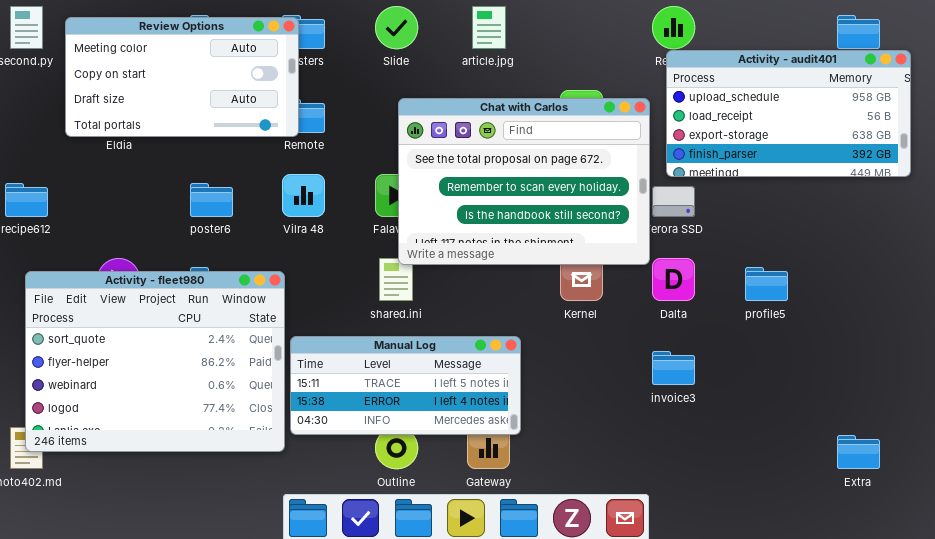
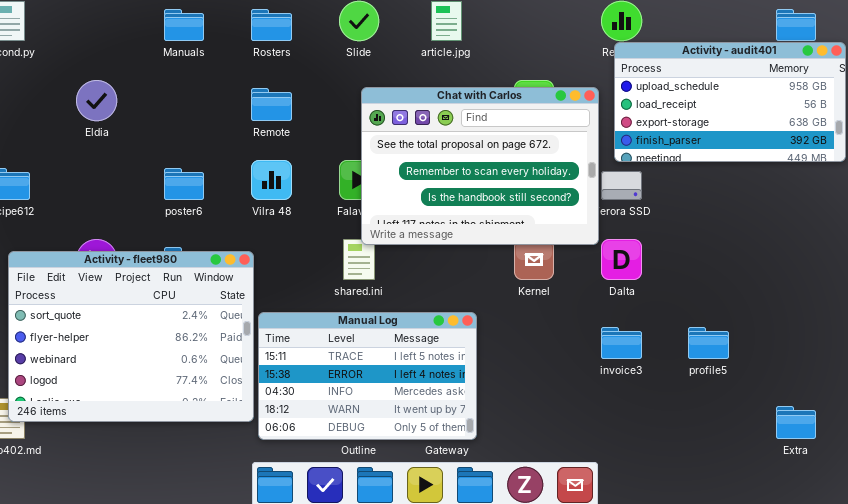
Review Options: [65,17,299,137] -> none, closed
profile5: [745,267,788,301] -> [688,327,729,359], moved
Manual Log: [290,336,521,435] -> [258,312,477,440], resized

